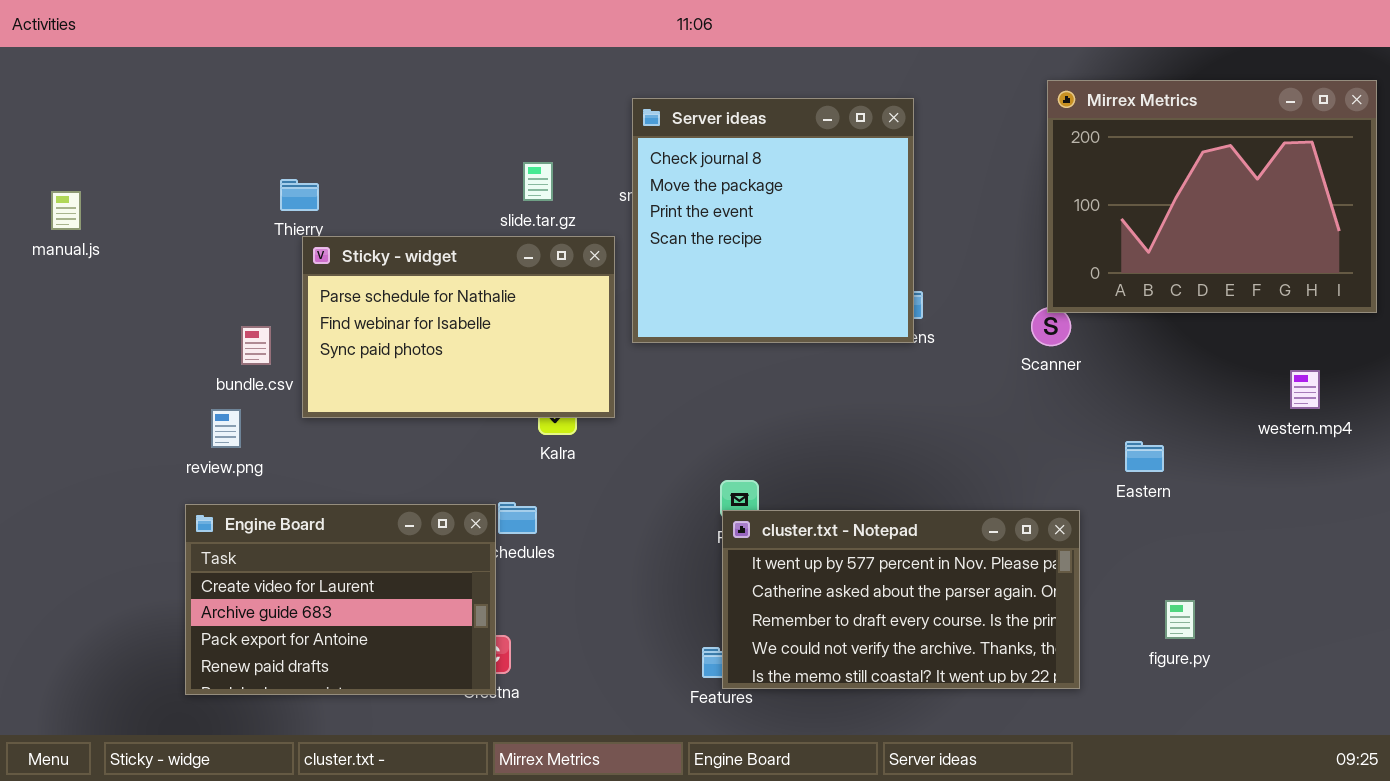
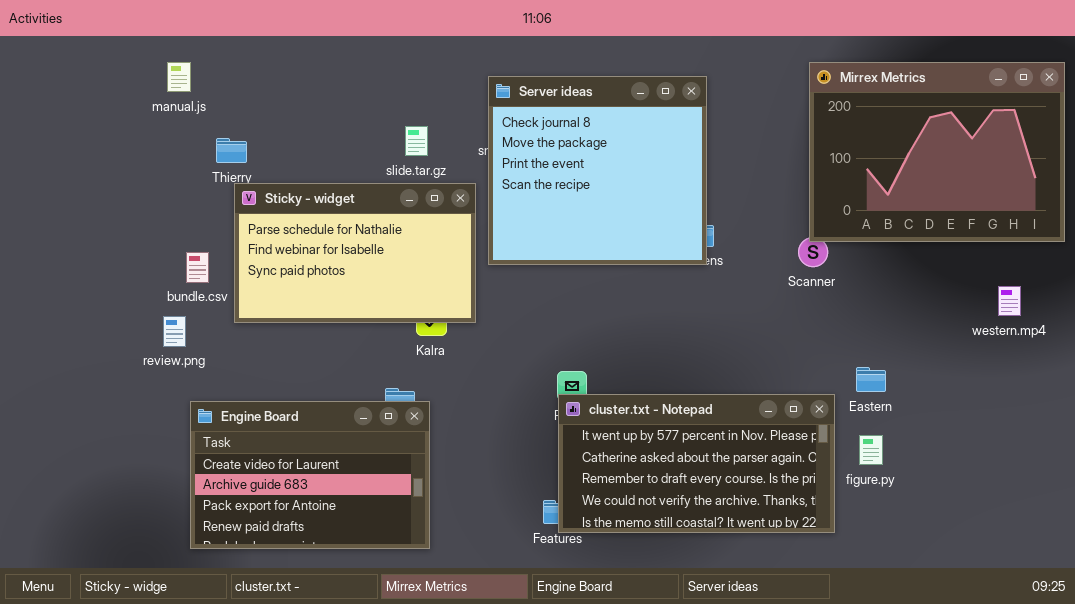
manual.js: [51,191,81,230] -> [167,62,191,92], moved
Eastern: [1125,441,1164,472] -> [856,367,886,392], moved
Engine Board: [185,504,496,695] -> [190,401,430,549], moved
figure.py: [1165,600,1195,639] -> [859,435,883,465], moved

